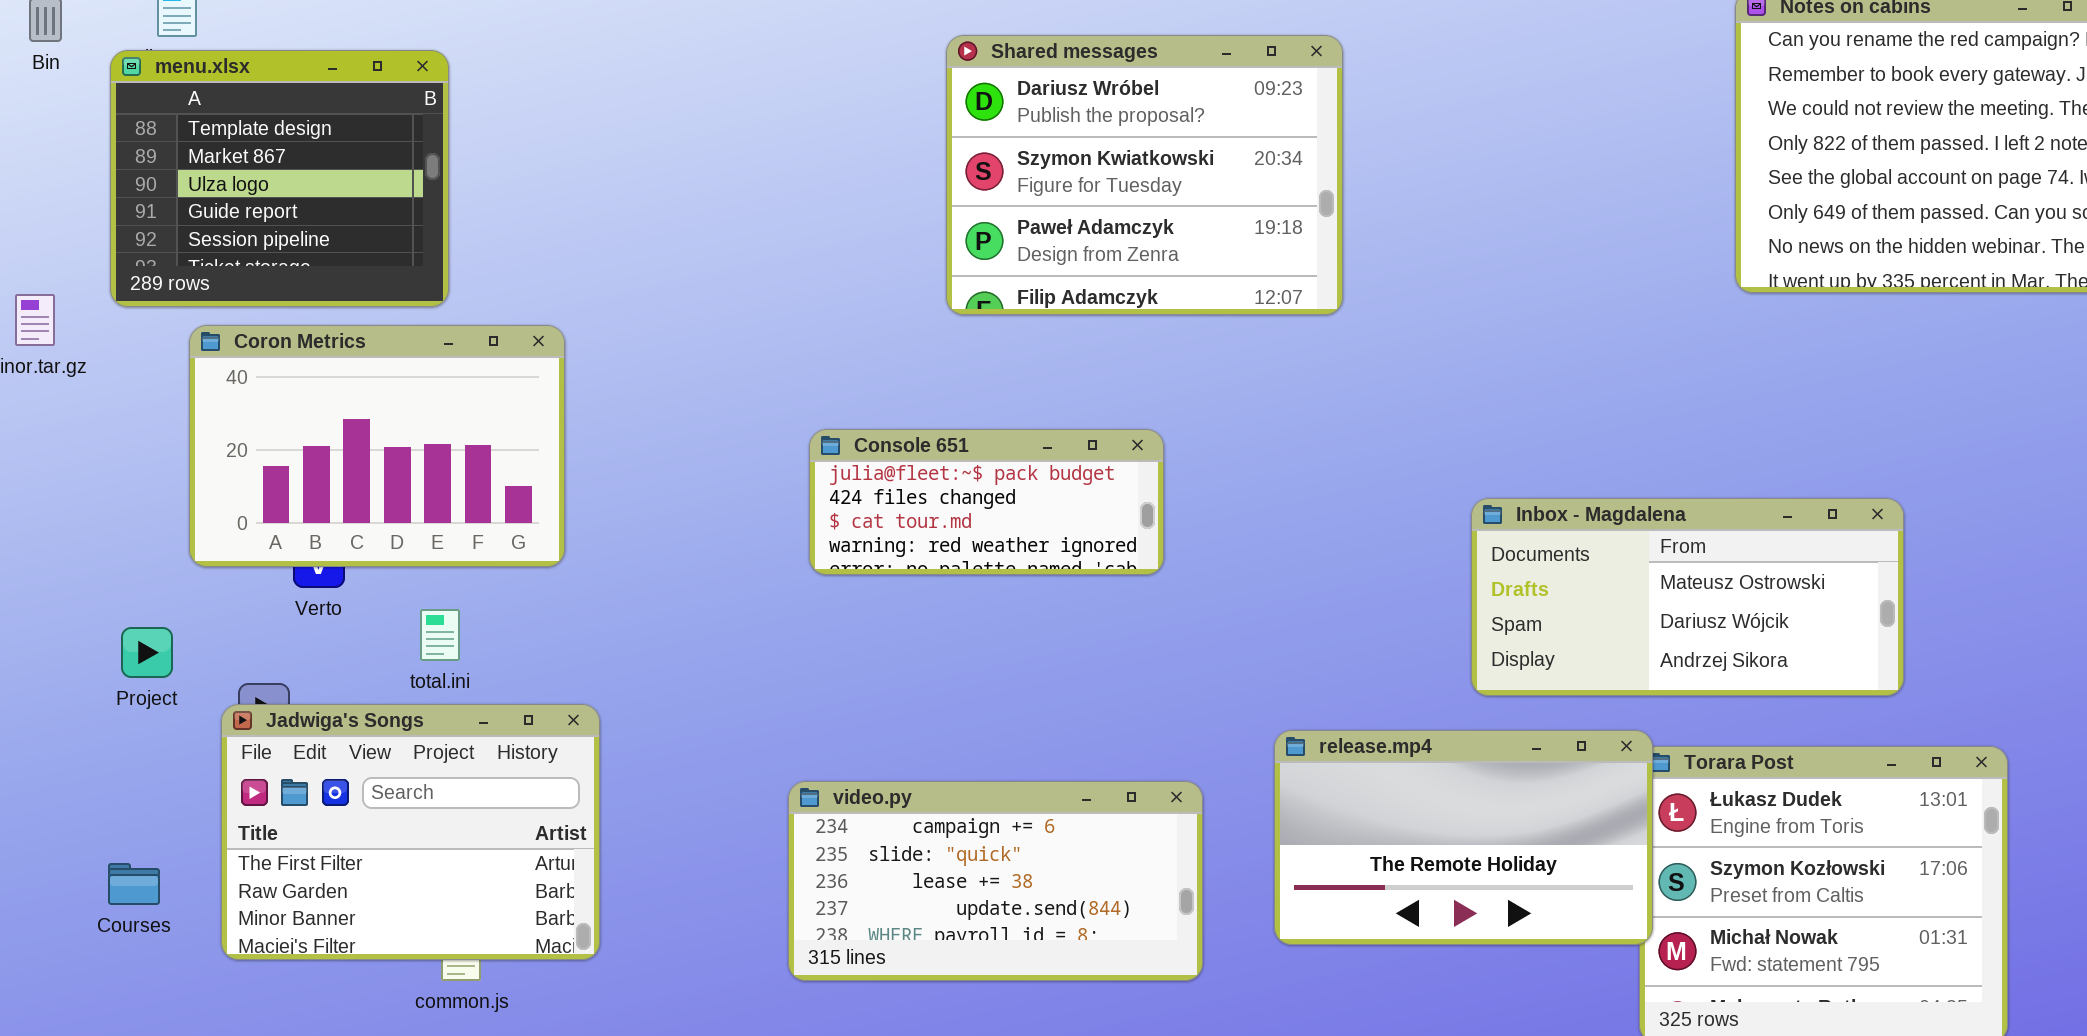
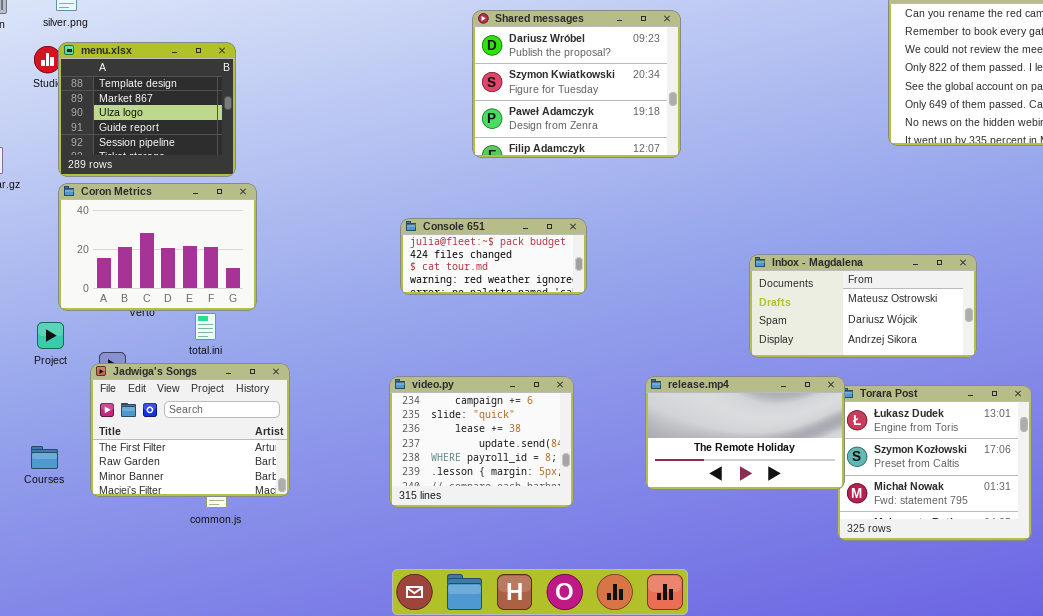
menu.xlsx: [110,50,449,307] -> [58,42,236,177], moved
Coron Metrics: [189,325,565,567] -> [58,183,257,311], moved
video.py: [788,781,1203,981] -> [389,376,574,508], resized

